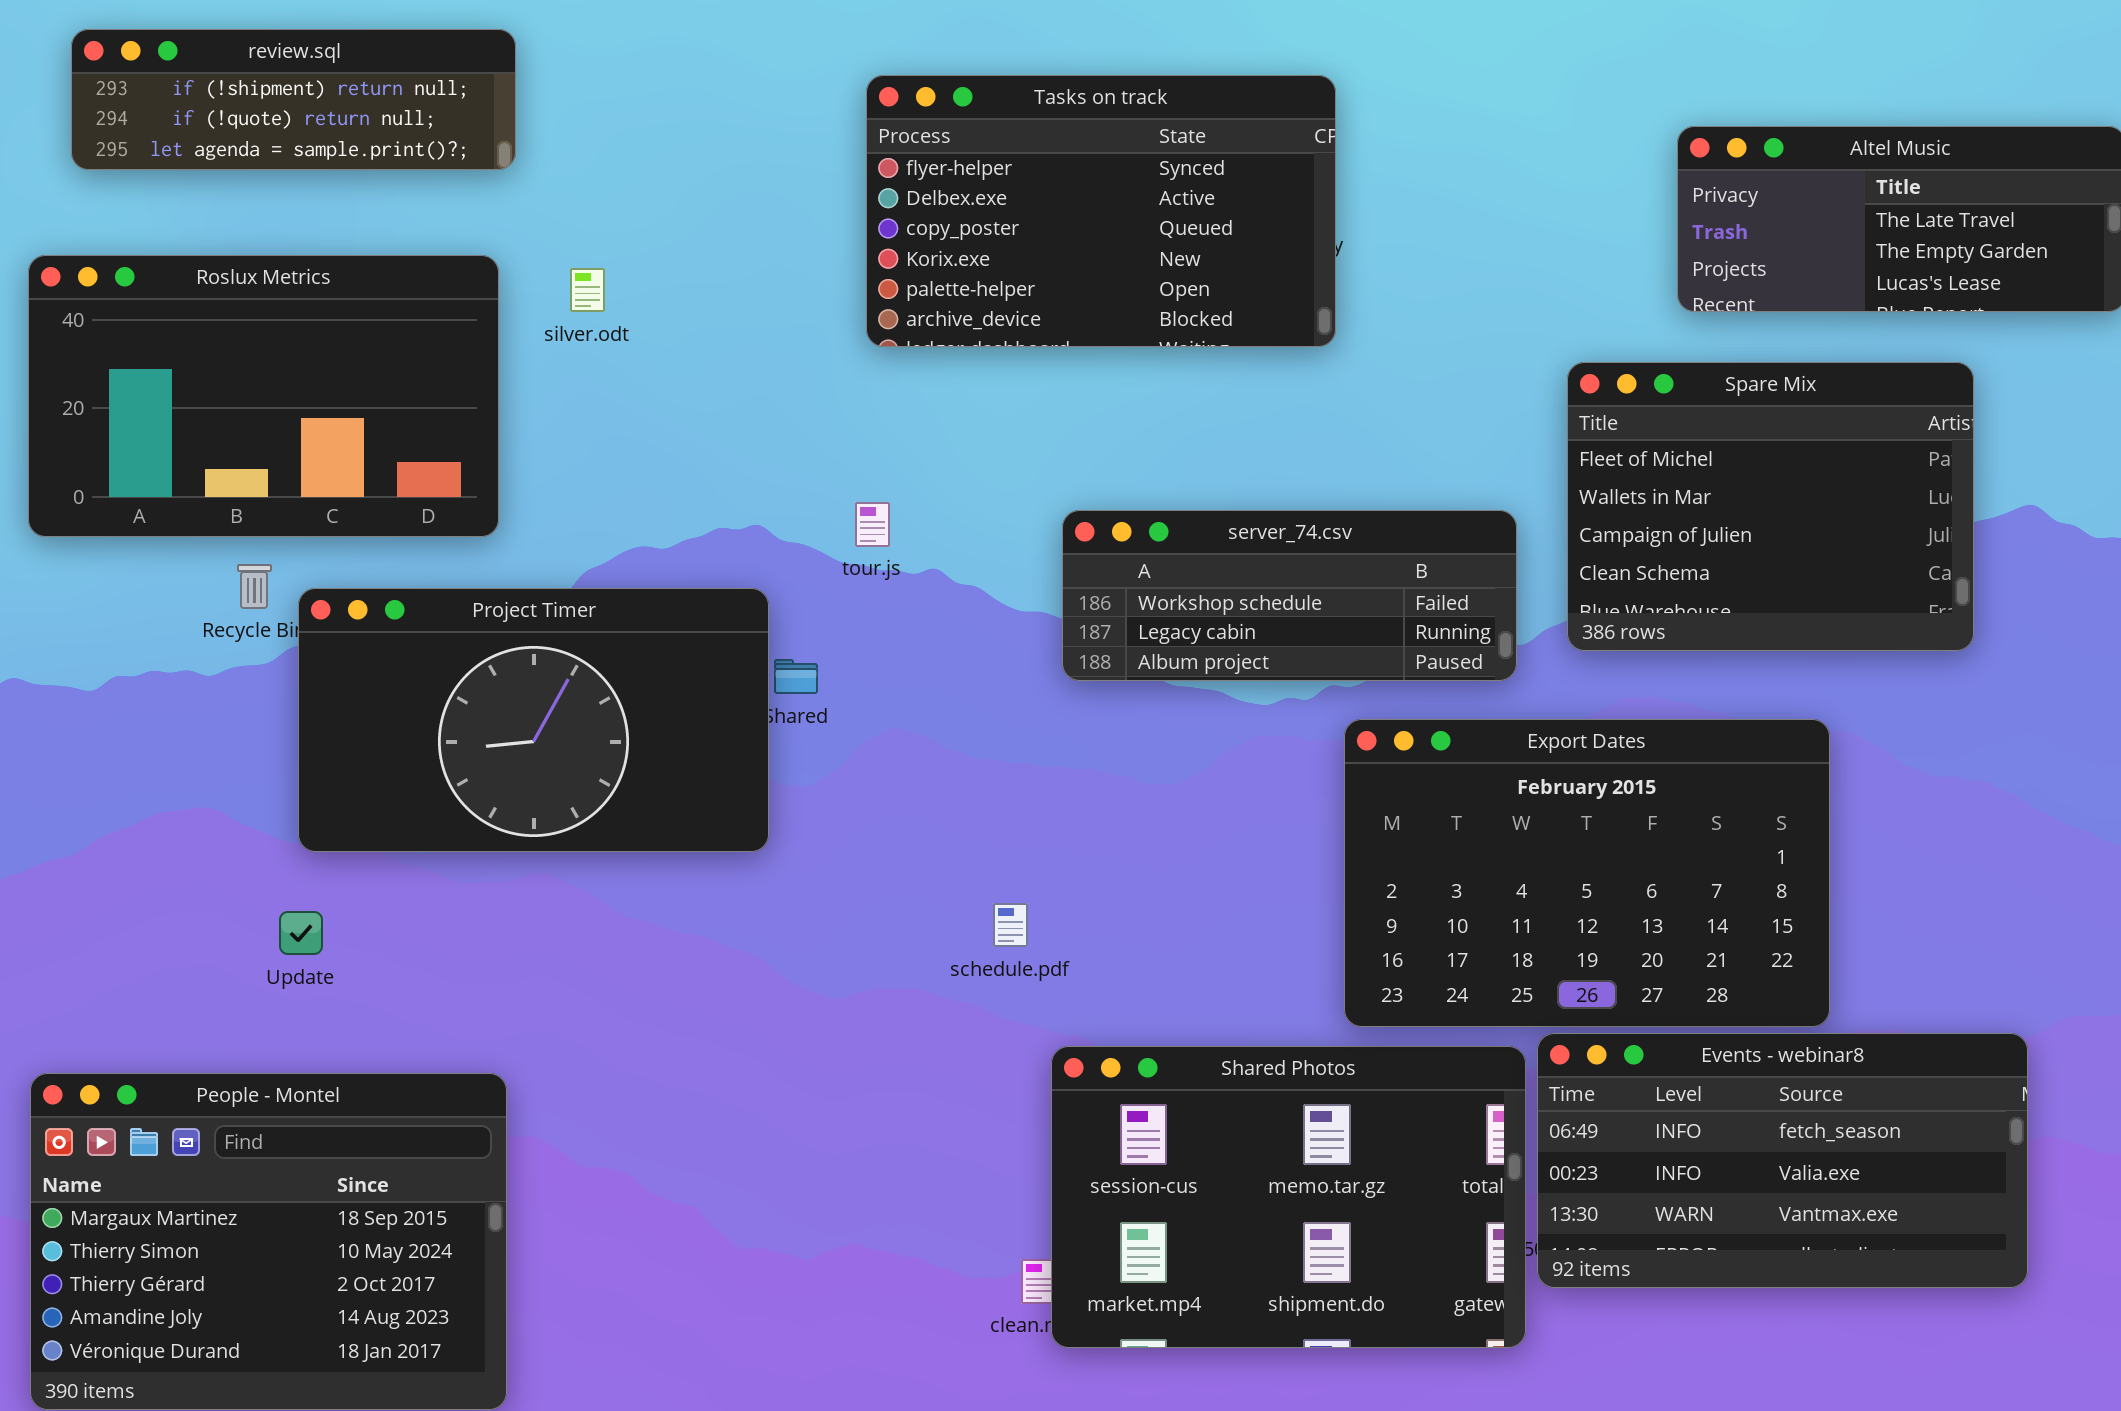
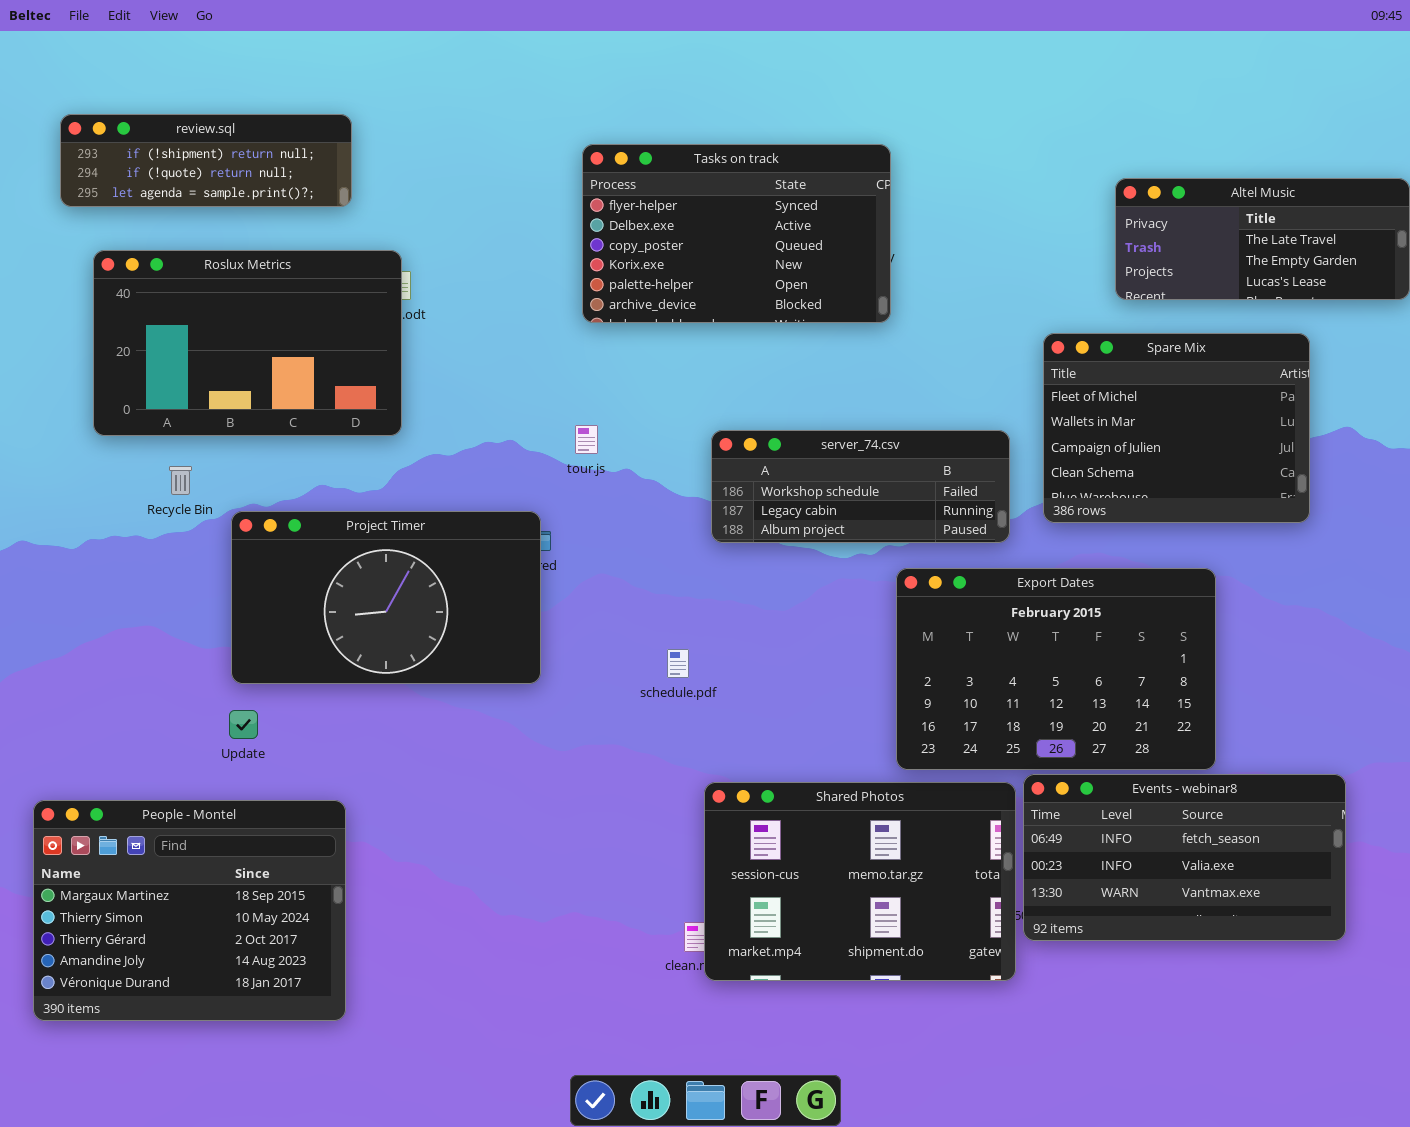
Roslux Metrics: [28,255,499,537] -> [93,250,402,436], moved
Project Timer: [298,588,769,852] -> [231,511,541,684], moved
schedule.pdf: [993,903,1028,947] -> [667,649,689,678], moved
Update: [279,911,323,955] -> [229,710,258,739], moved

